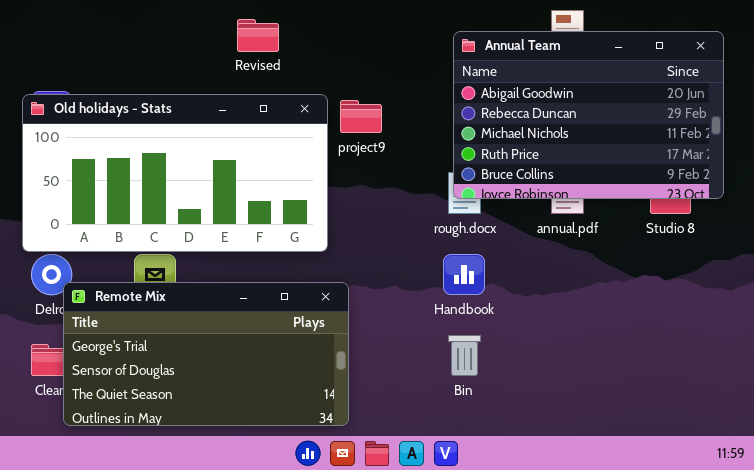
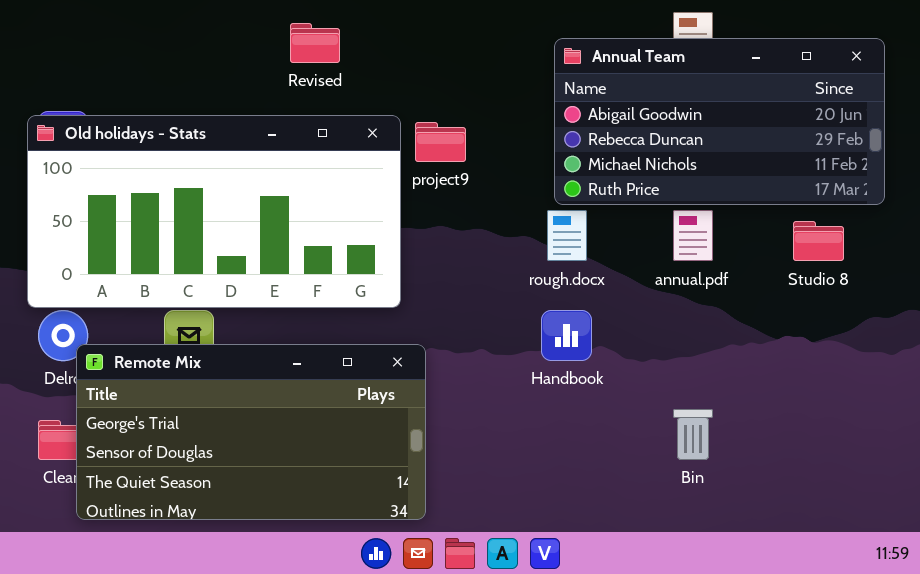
Annual Team: [453,31,724,199] -> [554,38,885,205], resized
Bin: [448,335,481,376] -> [673,409,713,460], moved

